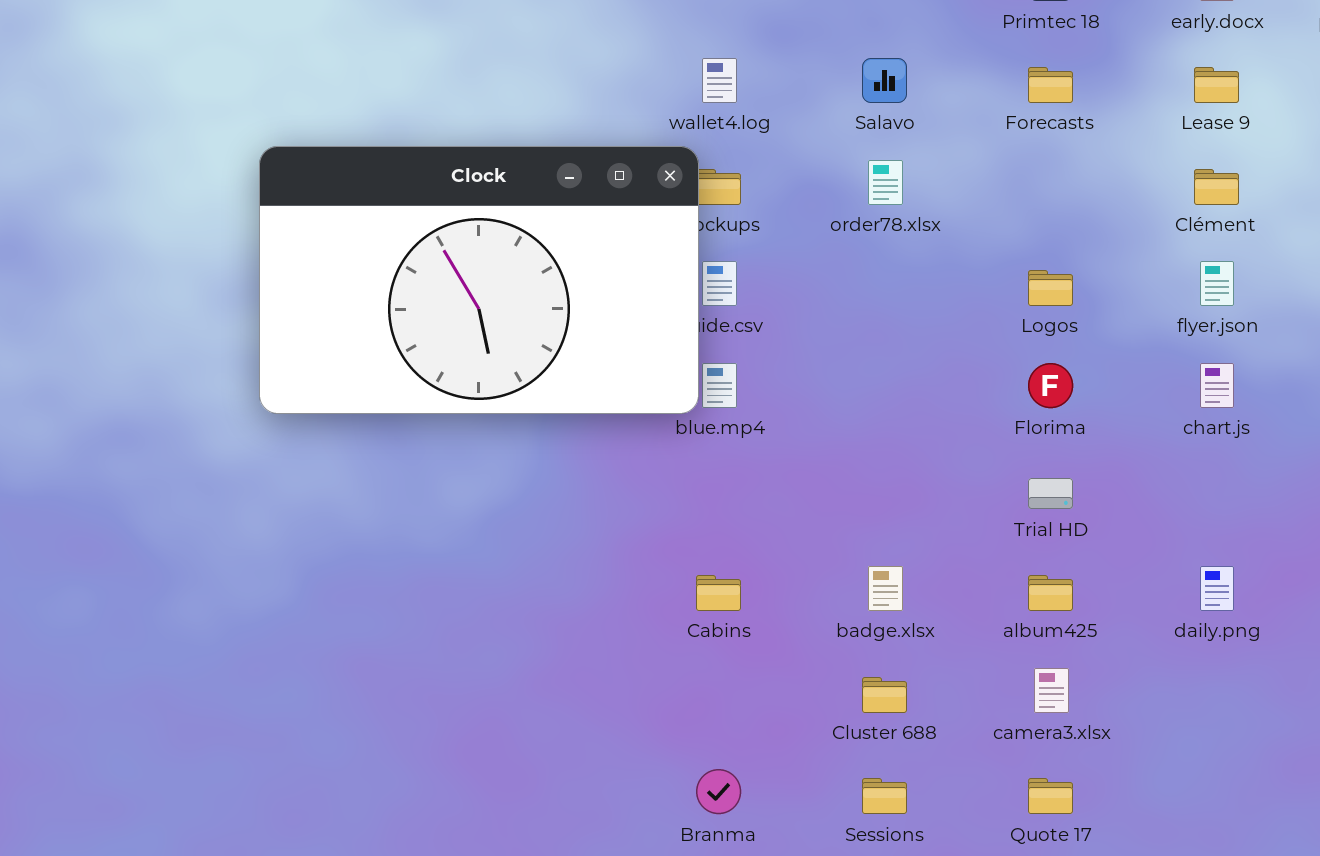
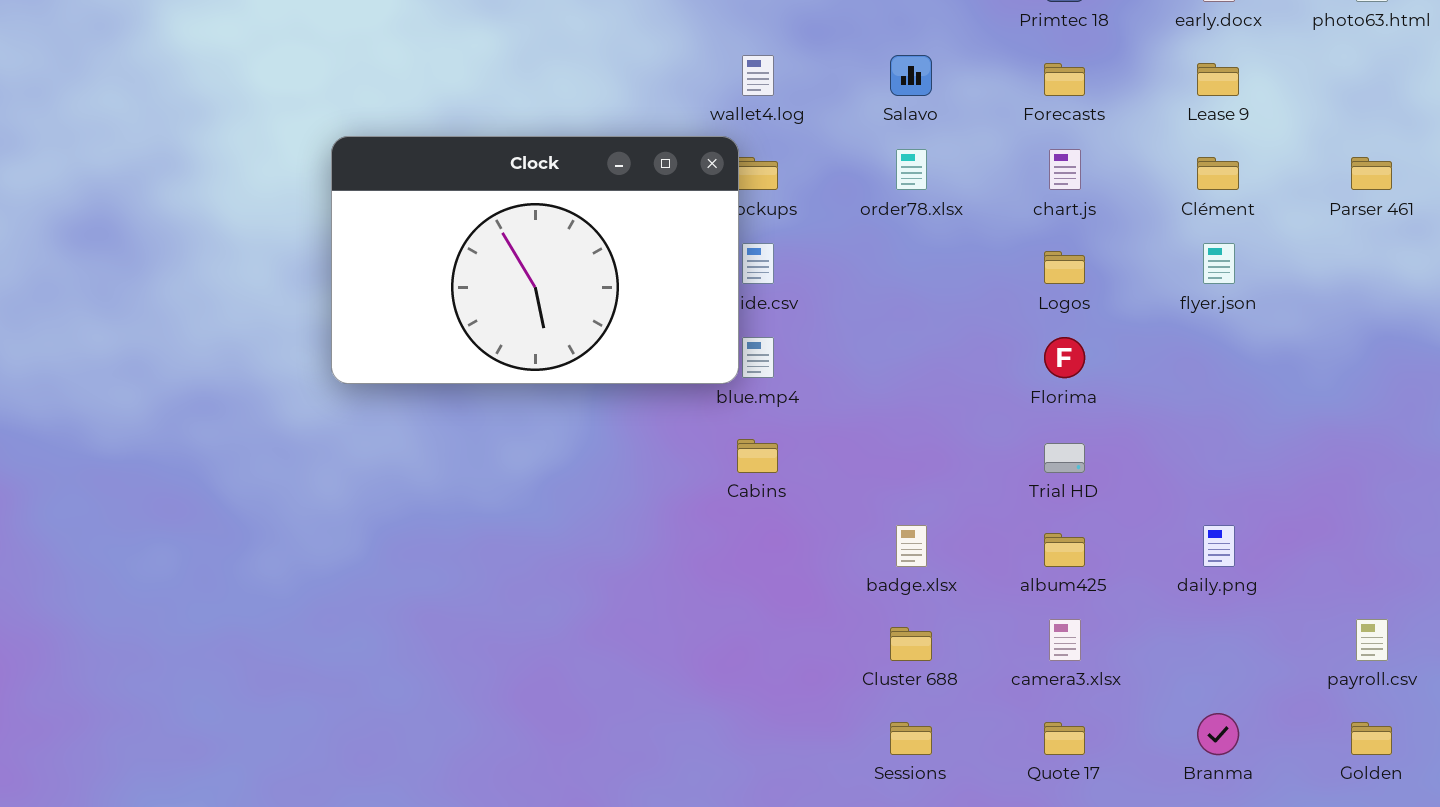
chart.js: [1200,363,1234,408] -> [1049,149,1081,190], moved
Cabins: [696,575,741,611] -> [737,439,778,473], moved
Branma: [696,769,741,814] -> [1197,713,1239,755], moved

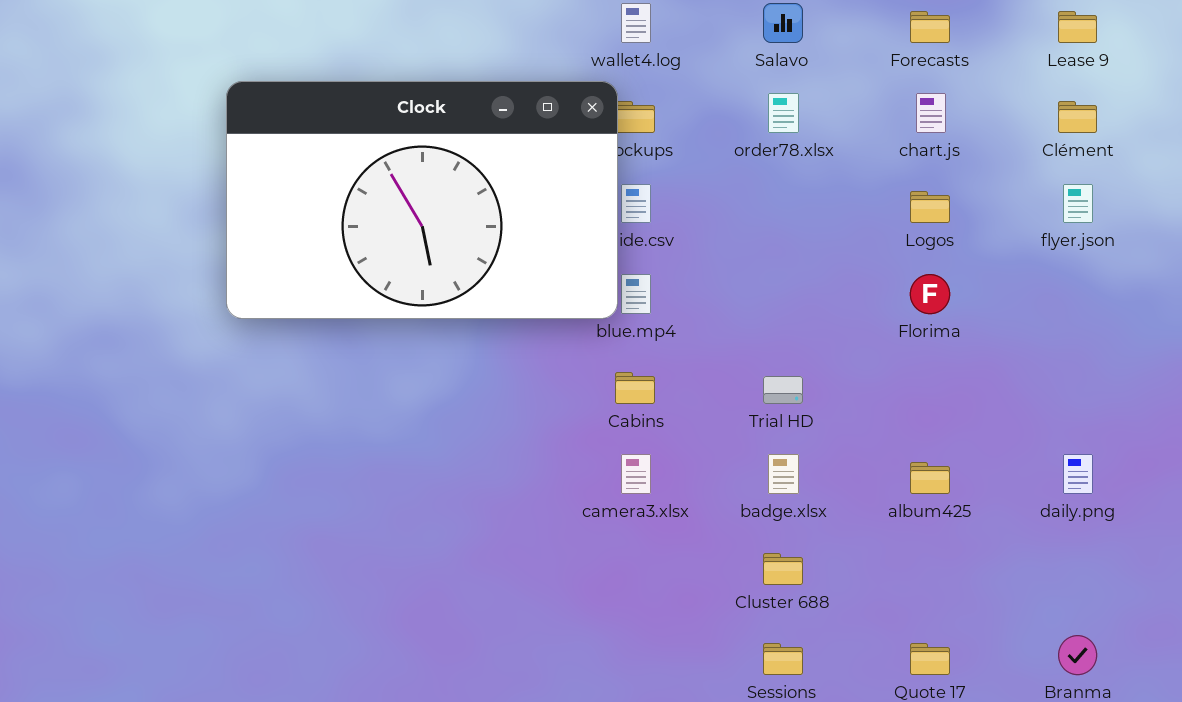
Trial HD: [1044,443,1085,473] -> [763,376,803,404], moved
camera3.xlsx: [1049,619,1081,661] -> [621,454,651,494], moved

